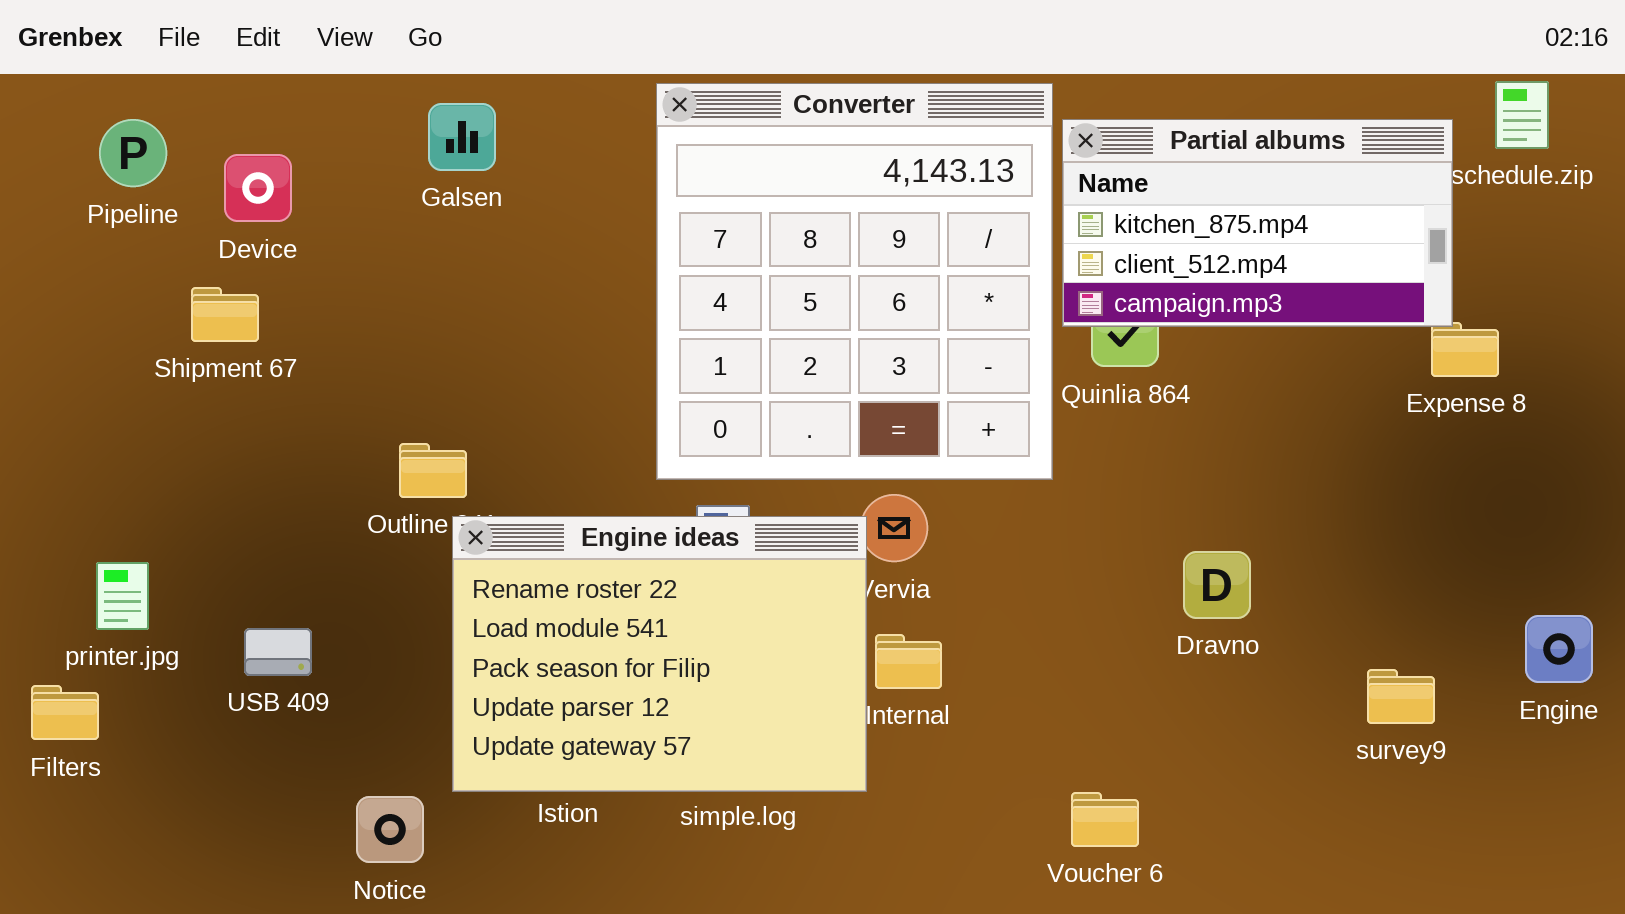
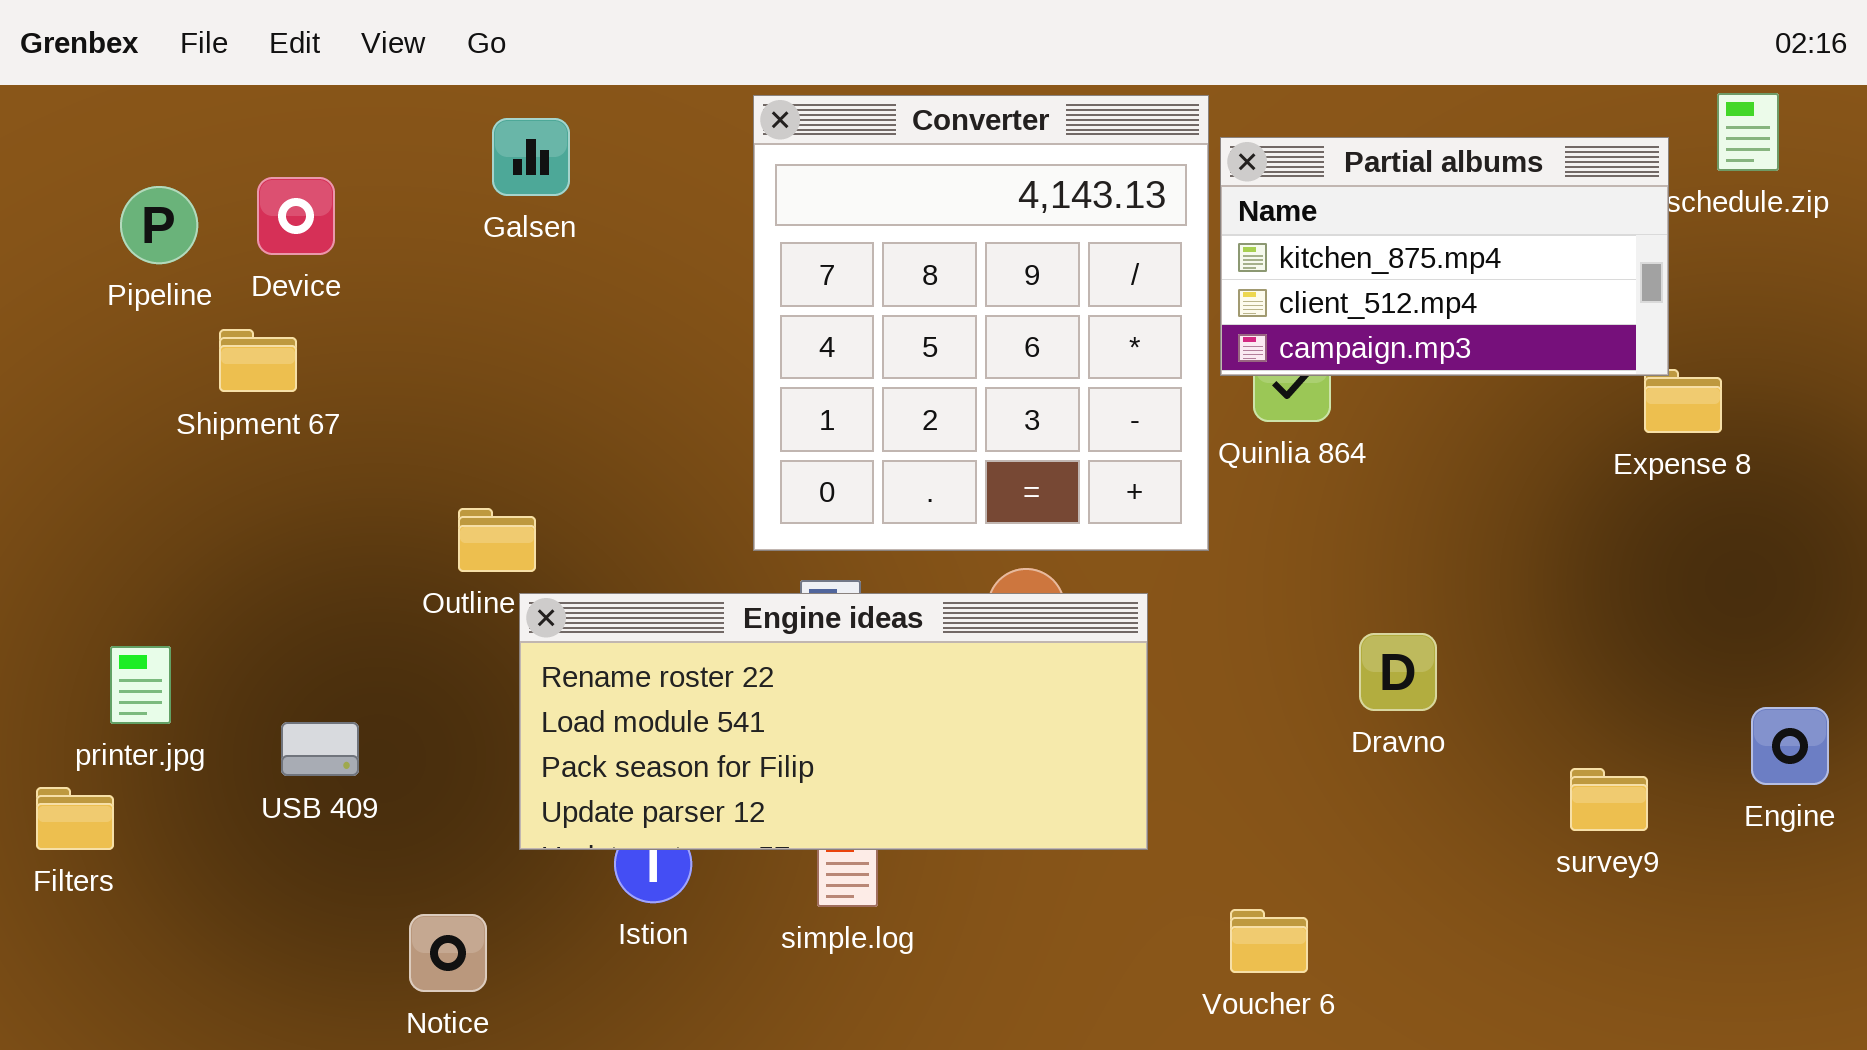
Pipeline: [99,119,167,187] -> [120,186,198,264], moved
Engine ideas: [452,516,867,792] -> [519,593,1148,850], resized

